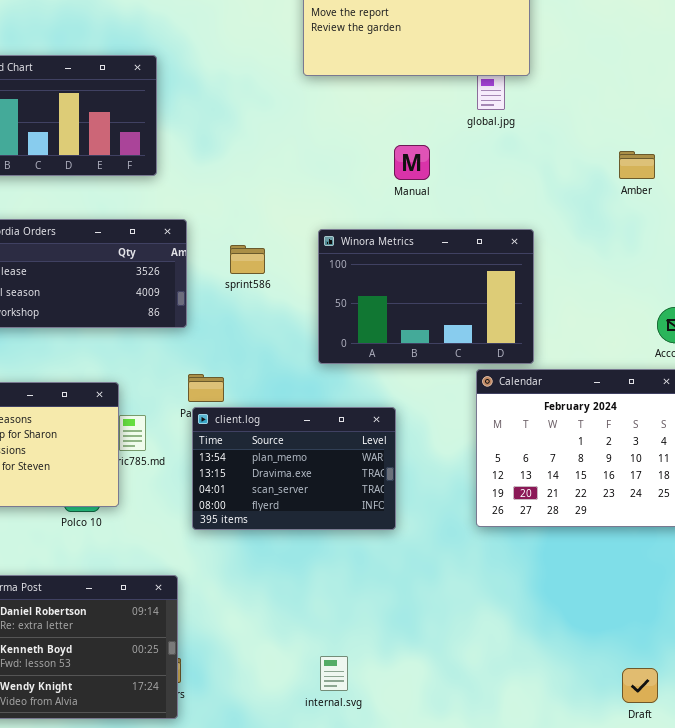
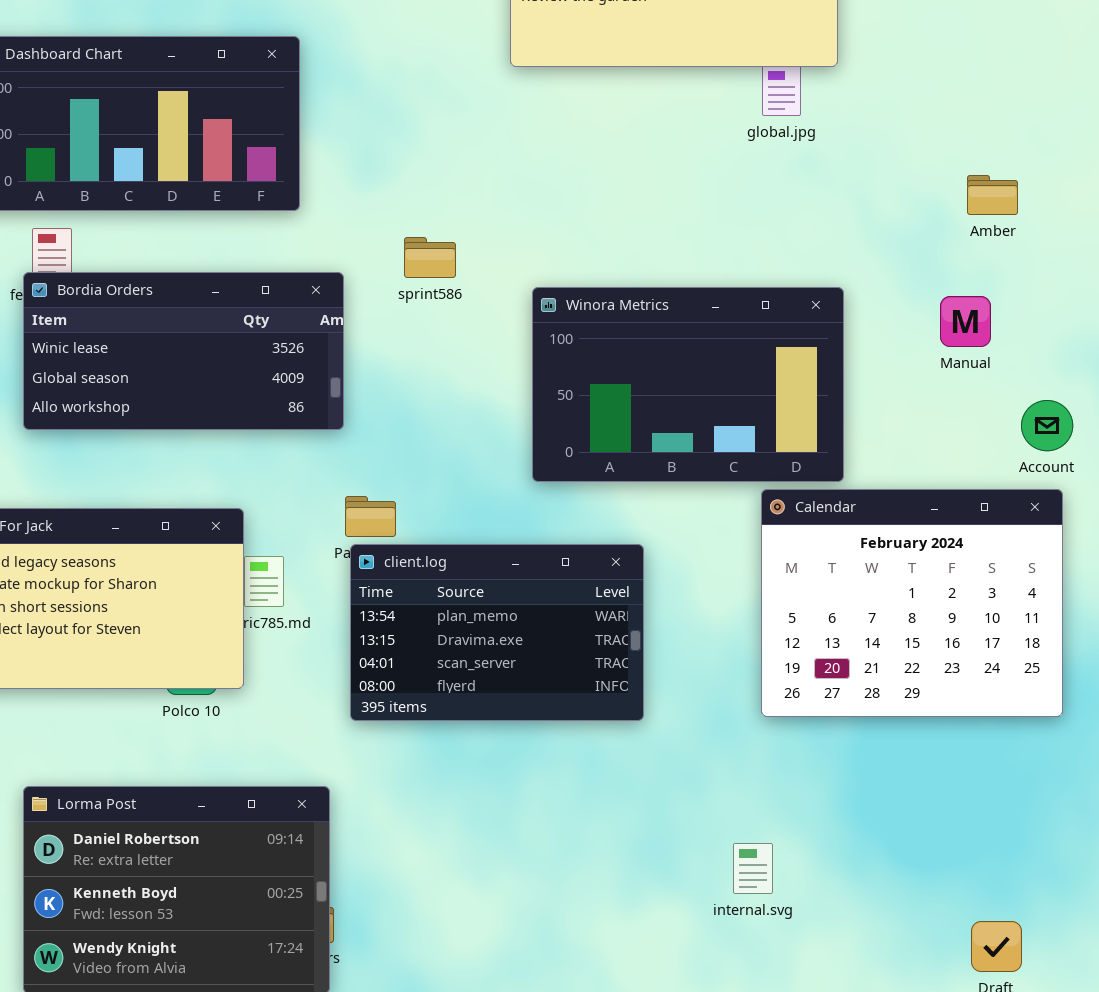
Manual: [394,145,430,180] -> [940,296,991,347], moved
sprint586: [230,245,265,274] -> [404,237,456,278], moved
internal.svg: [320,656,348,691] -> [733,843,773,894], moved

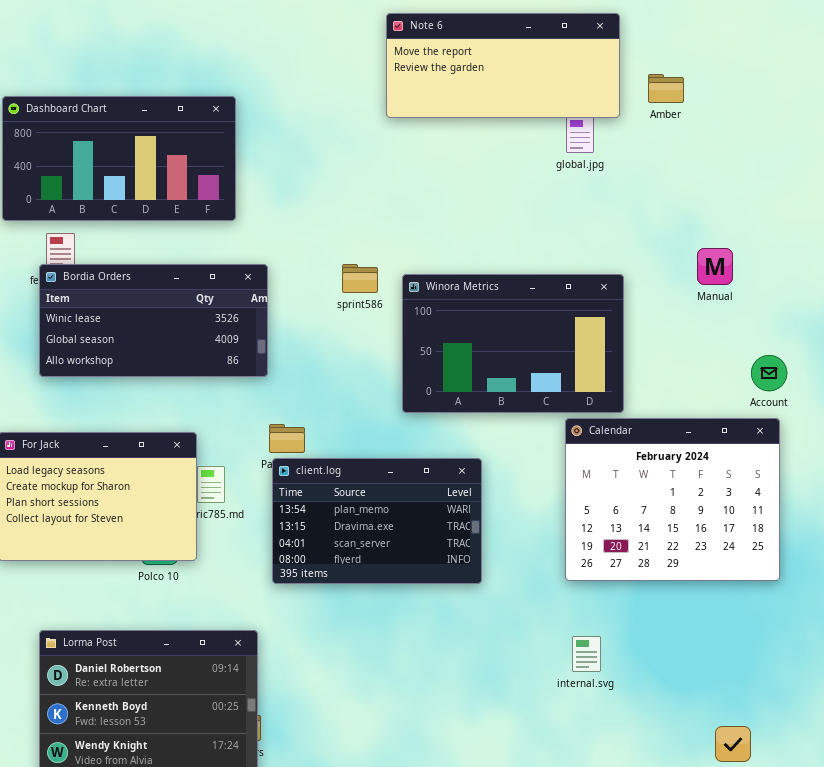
Amber: [967,175,1018,215] -> [648,74,684,103], moved
sprint586: [404,237,456,278] -> [342,264,378,293], moved
Manual: [940,296,991,347] -> [697,248,733,285], moved
internal.svg: [733,843,773,894] -> [572,636,601,672], moved

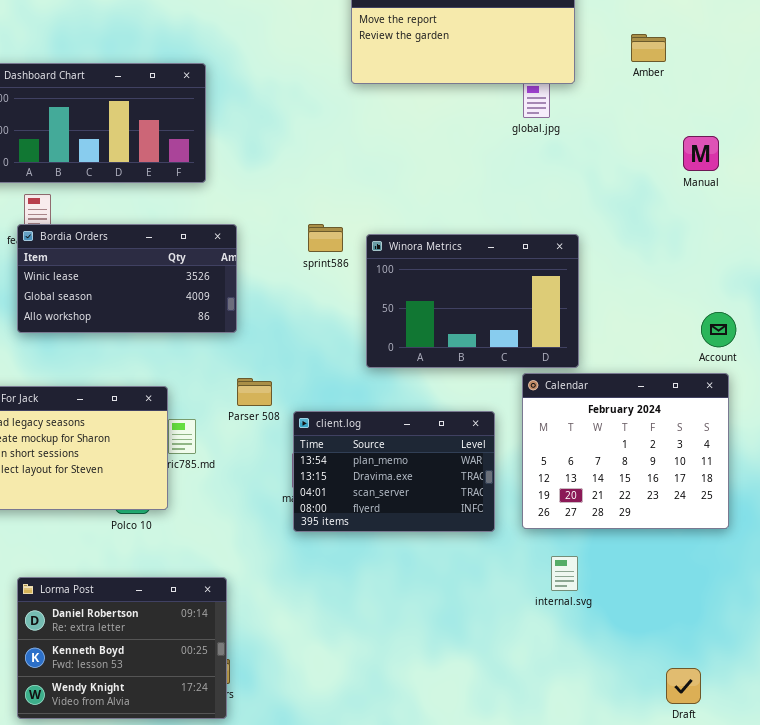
Amber: [648,74,684,103] -> [631,34,666,62], moved
Manual: [697,248,733,285] -> [683,136,719,171], moved
client.log: [272,458,482,584] -> [293,411,495,532], moved
internal.svg: [572,636,601,672] -> [551,556,578,591], moved

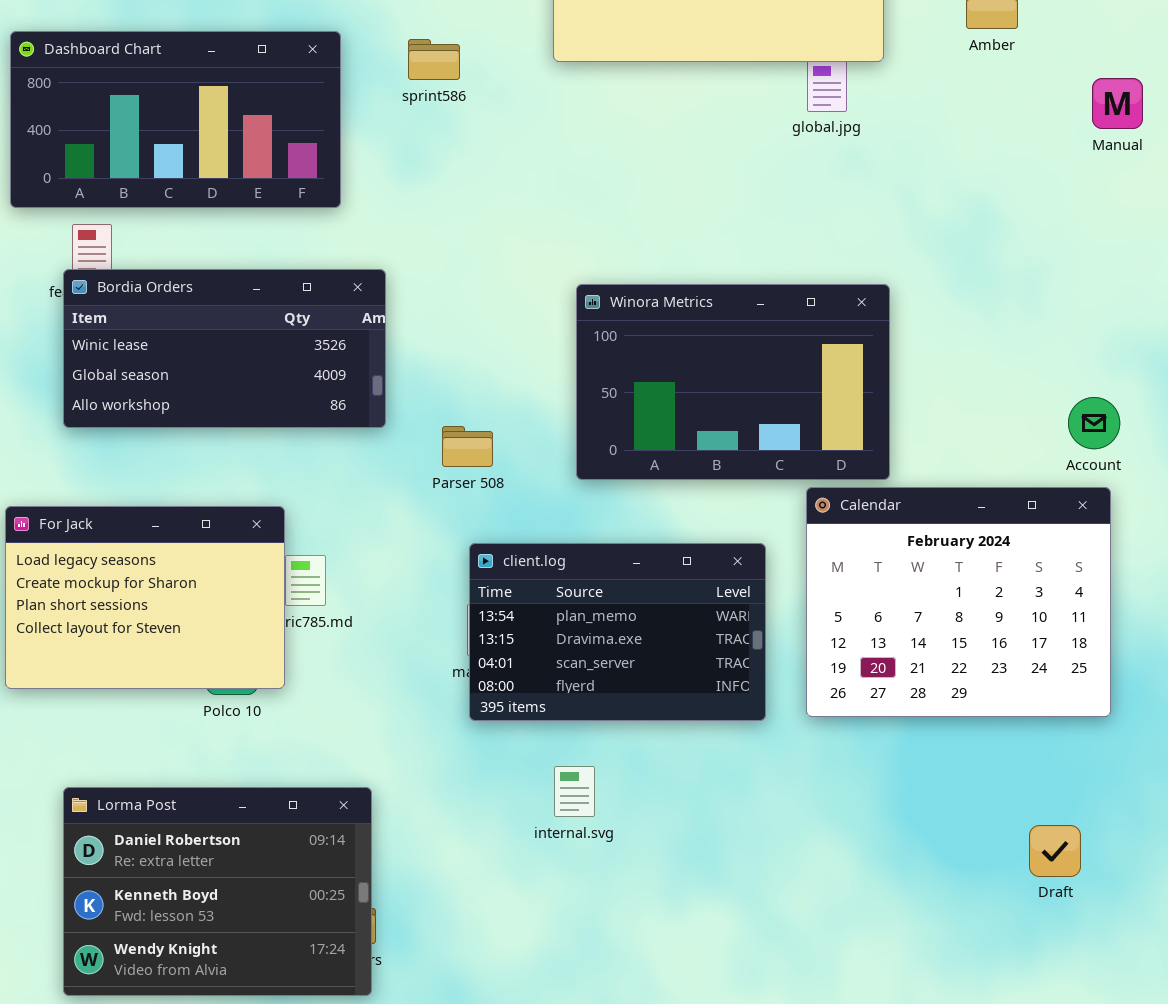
Manual: [683,136,719,171] -> [1092,78,1143,129], moved
sprint586: [308,224,343,252] -> [408,39,460,80], moved
Parser 508: [237,378,272,406] -> [442,426,493,467], moved
internal.svg: [551,556,578,591] -> [554,766,595,817], moved
Draft: [666,668,701,704] -> [1029,825,1081,877], moved

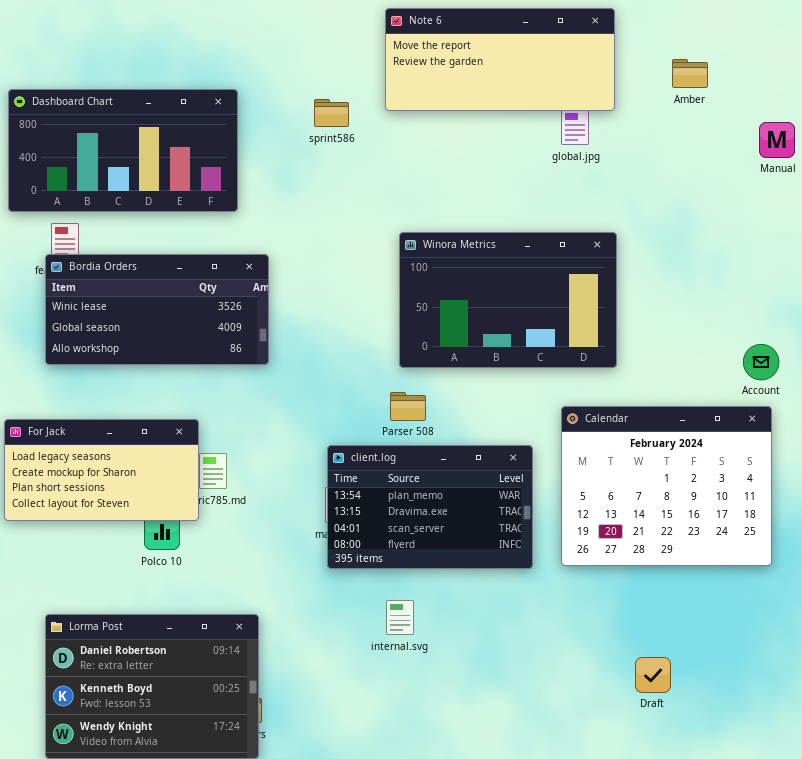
sprint586: [408,39,460,80] -> [314,99,349,127], moved
Winora Metrics: [576,284,890,480] -> [399,232,617,368], moved
Parser 508: [442,426,493,467] -> [390,392,426,421], moved
For Jack: [5,506,285,689] -> [4,419,199,521], resized
Draft: [1029,825,1081,877] -> [635,657,671,693], moved

